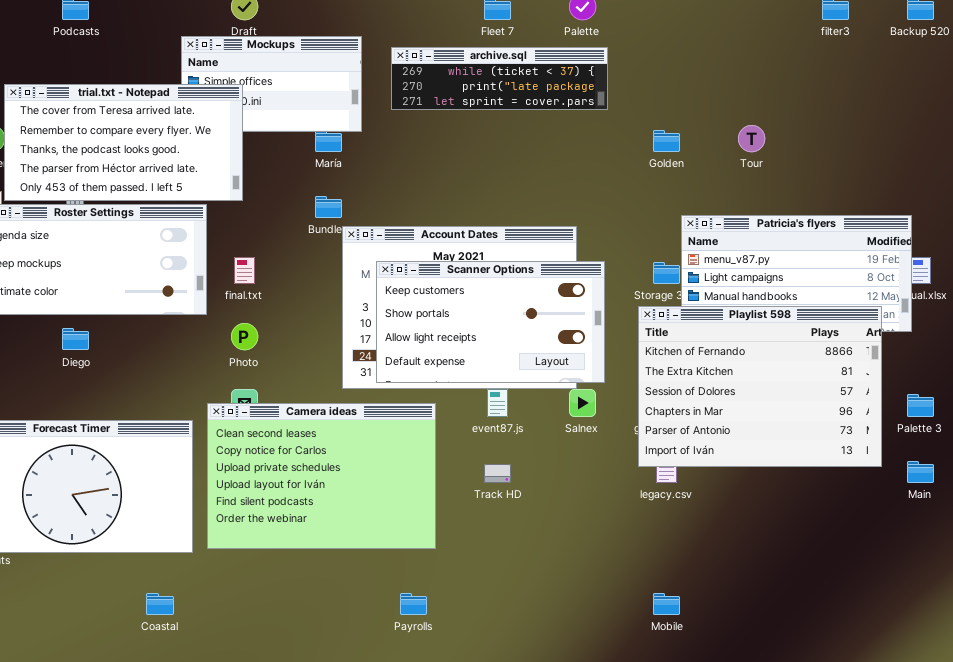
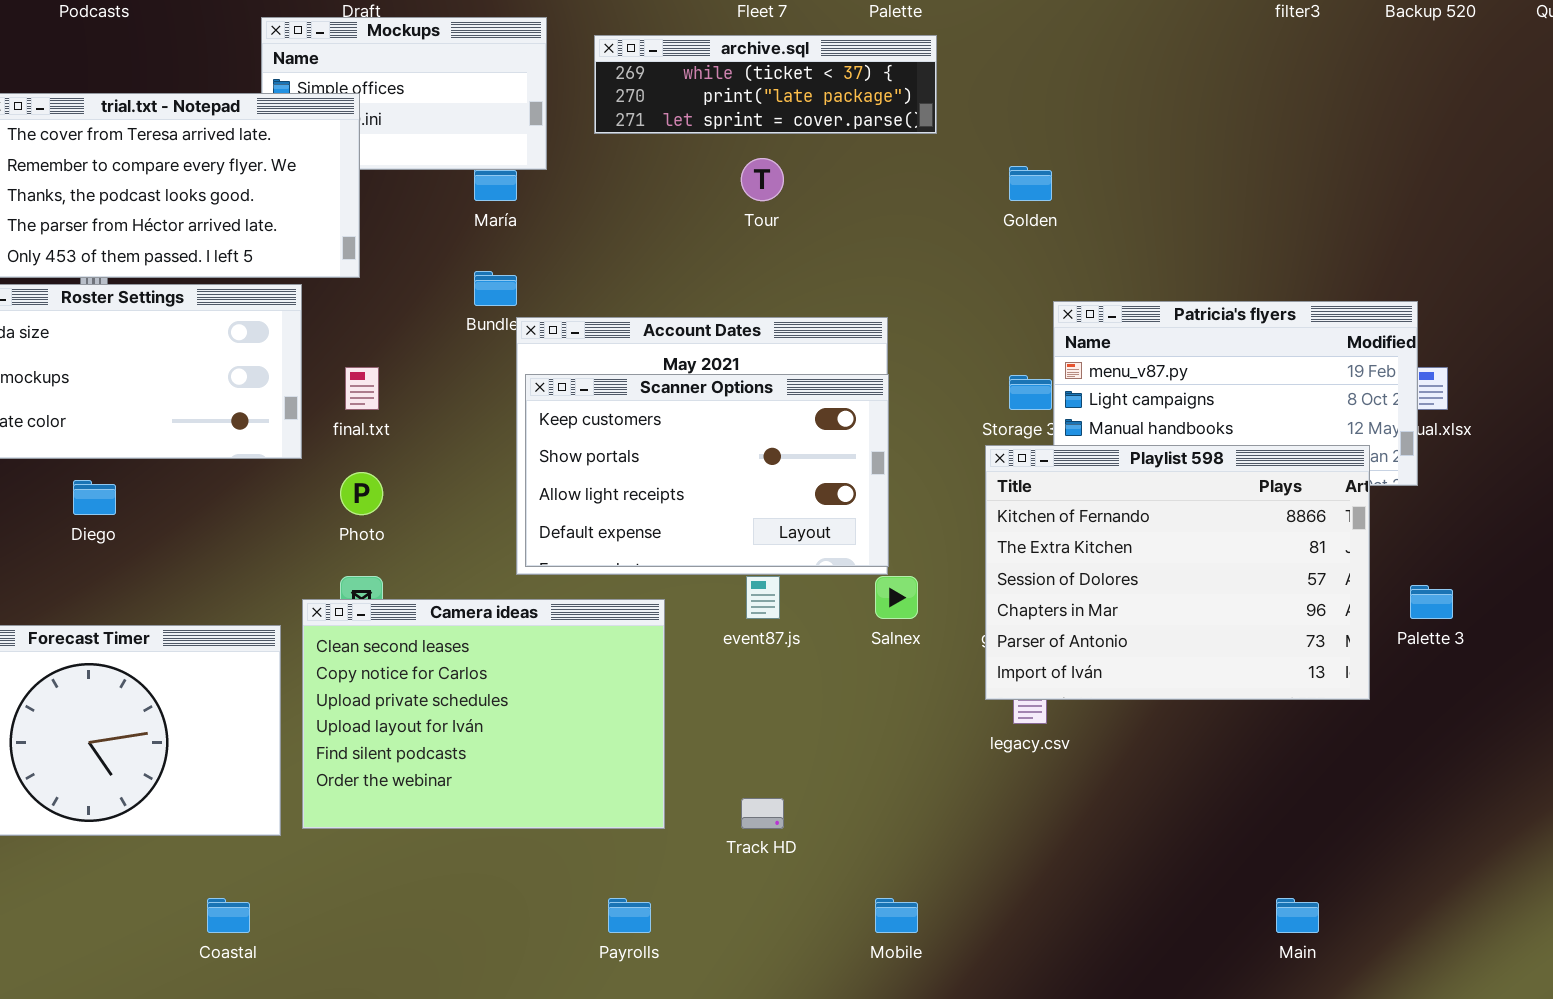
Tour: [738,125,765,152] -> [741,158,784,201], moved
Scanner Options: [376,261,605,383] -> [525,374,889,567], moved
Main: [907,461,934,483] -> [1276,898,1319,933], moved
Track HD: [484,464,511,483] -> [741,798,784,829], moved
Mobile: [653,593,680,615] -> [875,898,918,933], moved

